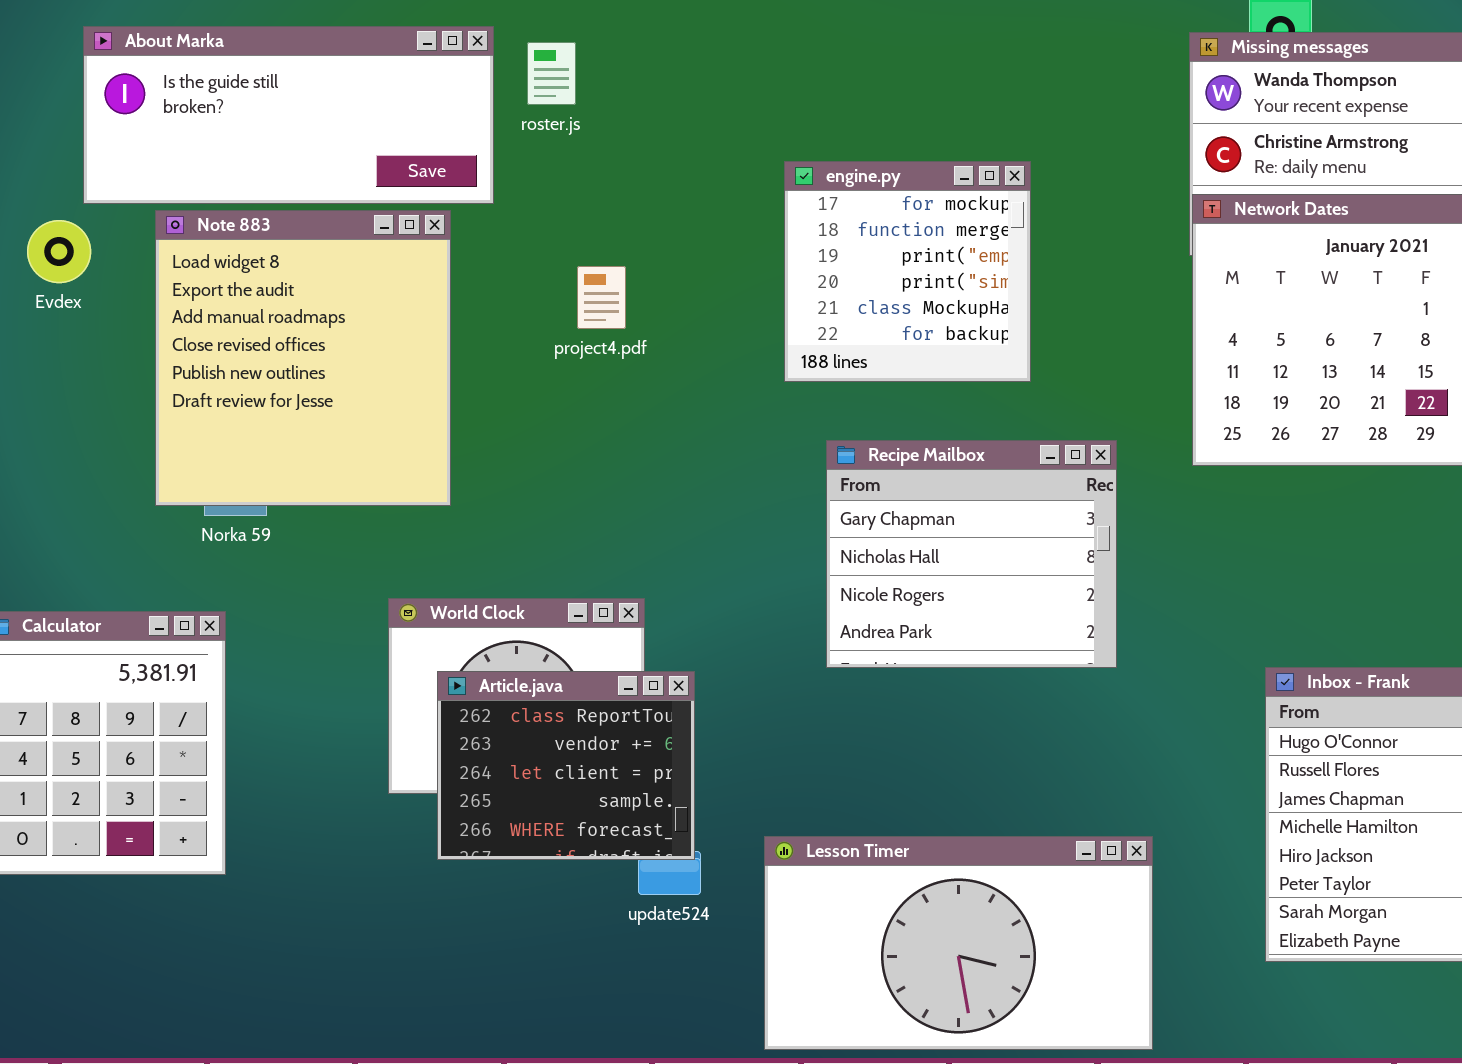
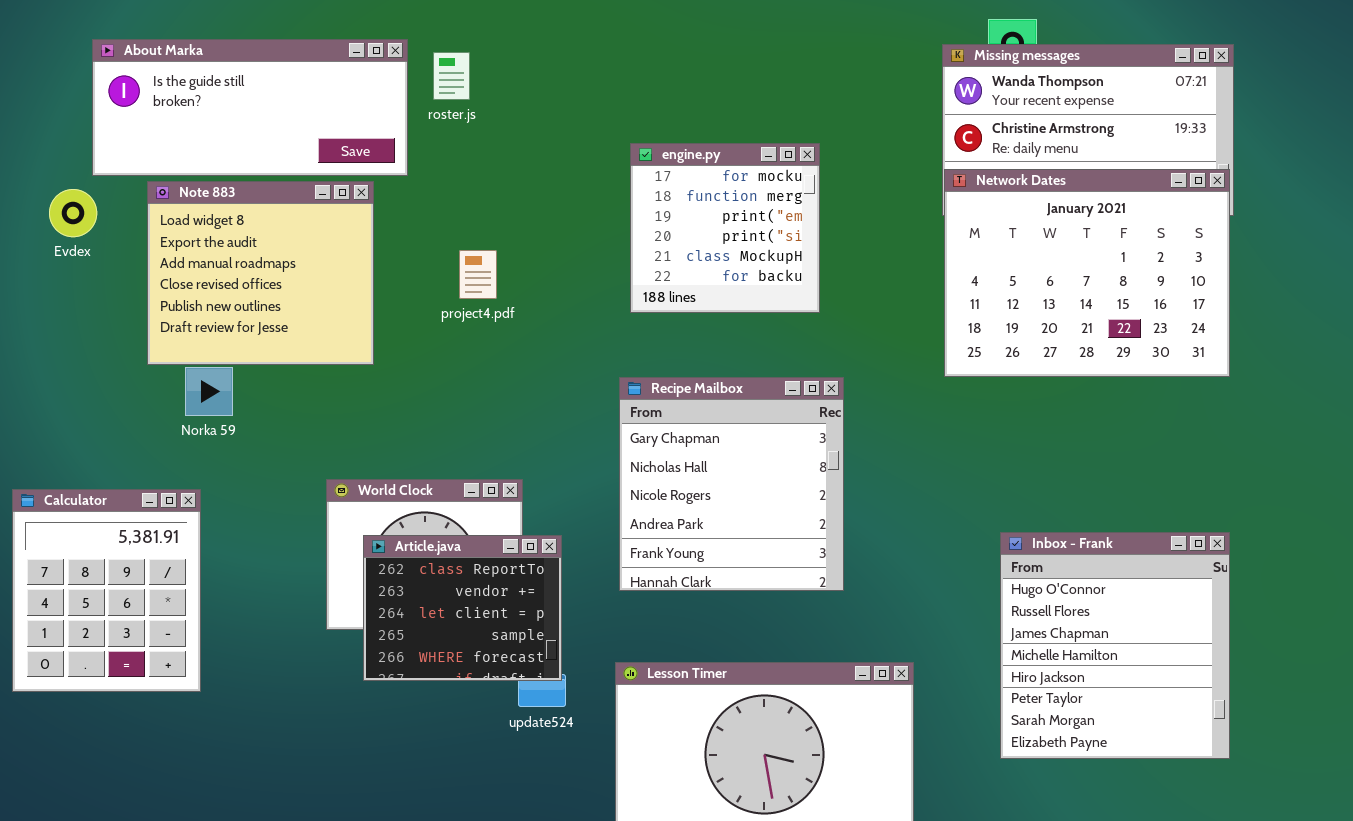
Note 883: [155,210,451,506] -> [147,181,374,365], resized
project4.pdf: [577,266,626,329] -> [459,250,497,299], moved
Recipe Mailbox: [826,440,1117,668] -> [619,377,844,591], moved, resized

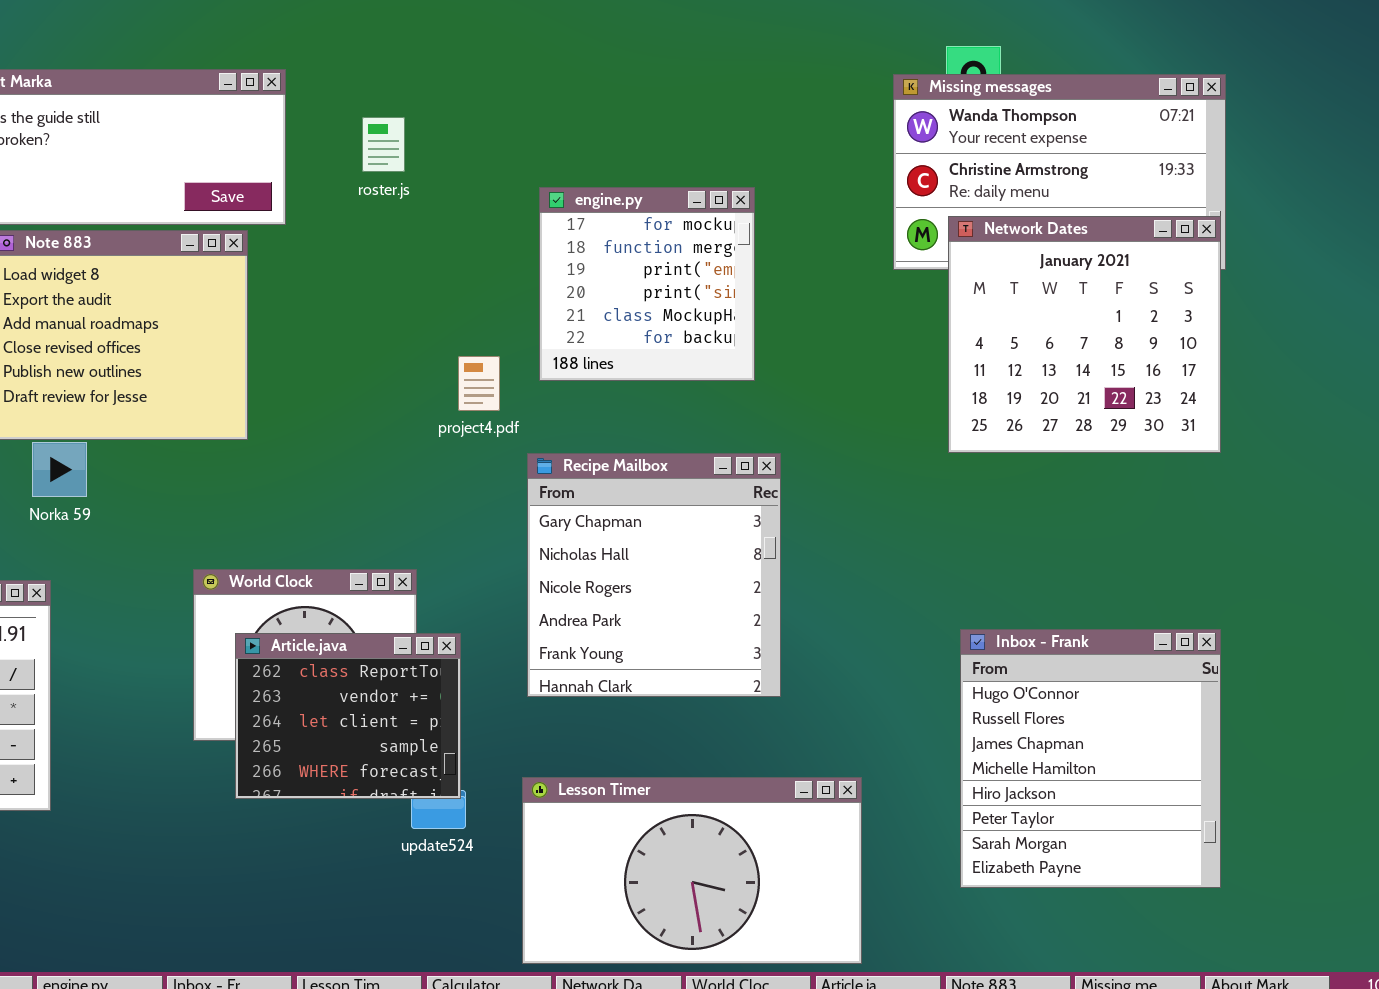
roster.js: [433,52,470,100] -> [362,117,405,172], moved
Network Dates: [944,169,1230,377] -> [948,216,1221,453], resized
project4.pdf: [459,250,497,299] -> [458,356,500,411], moved

